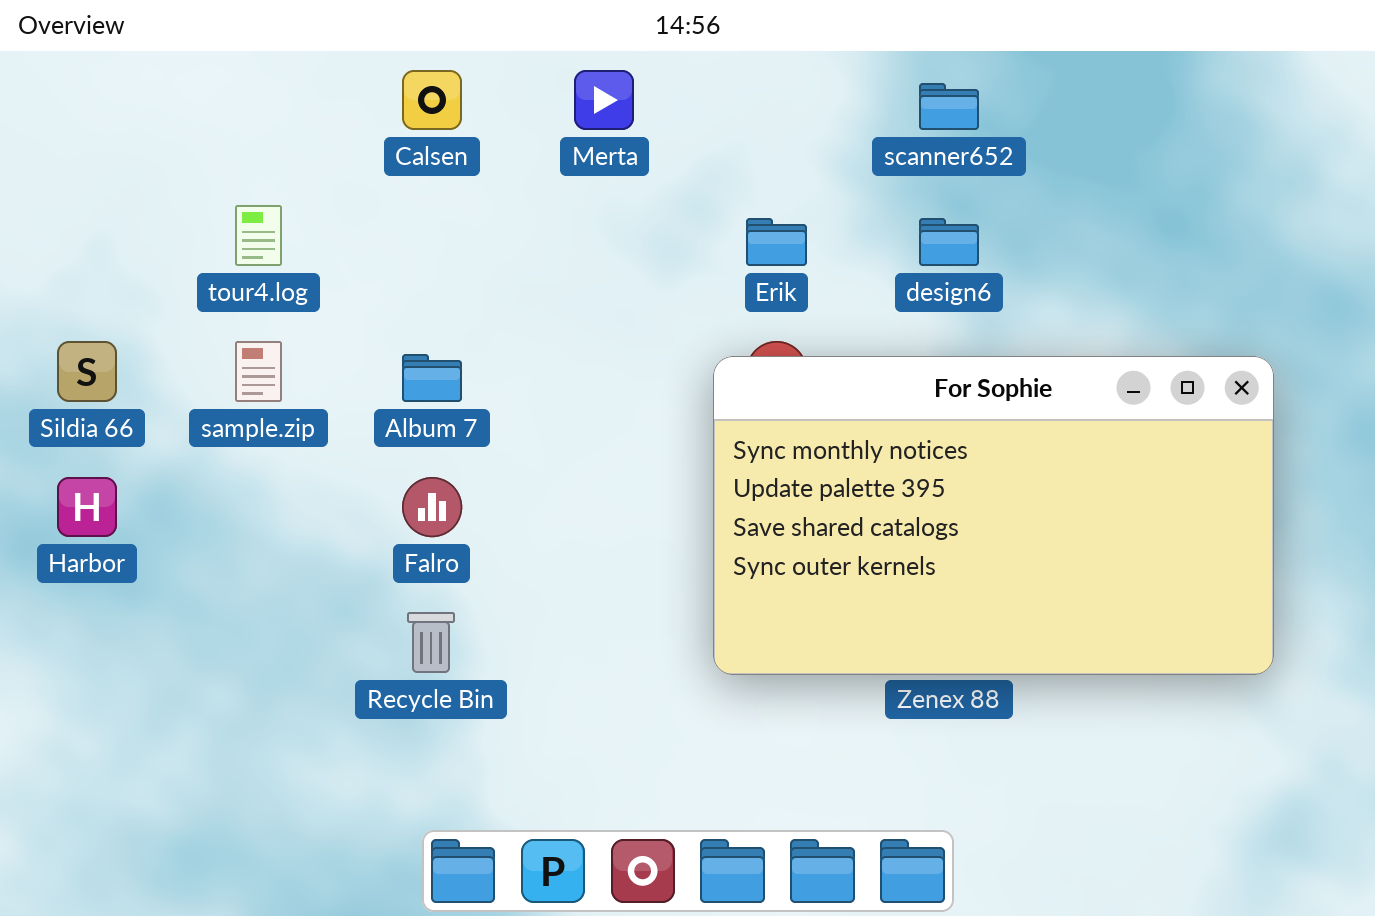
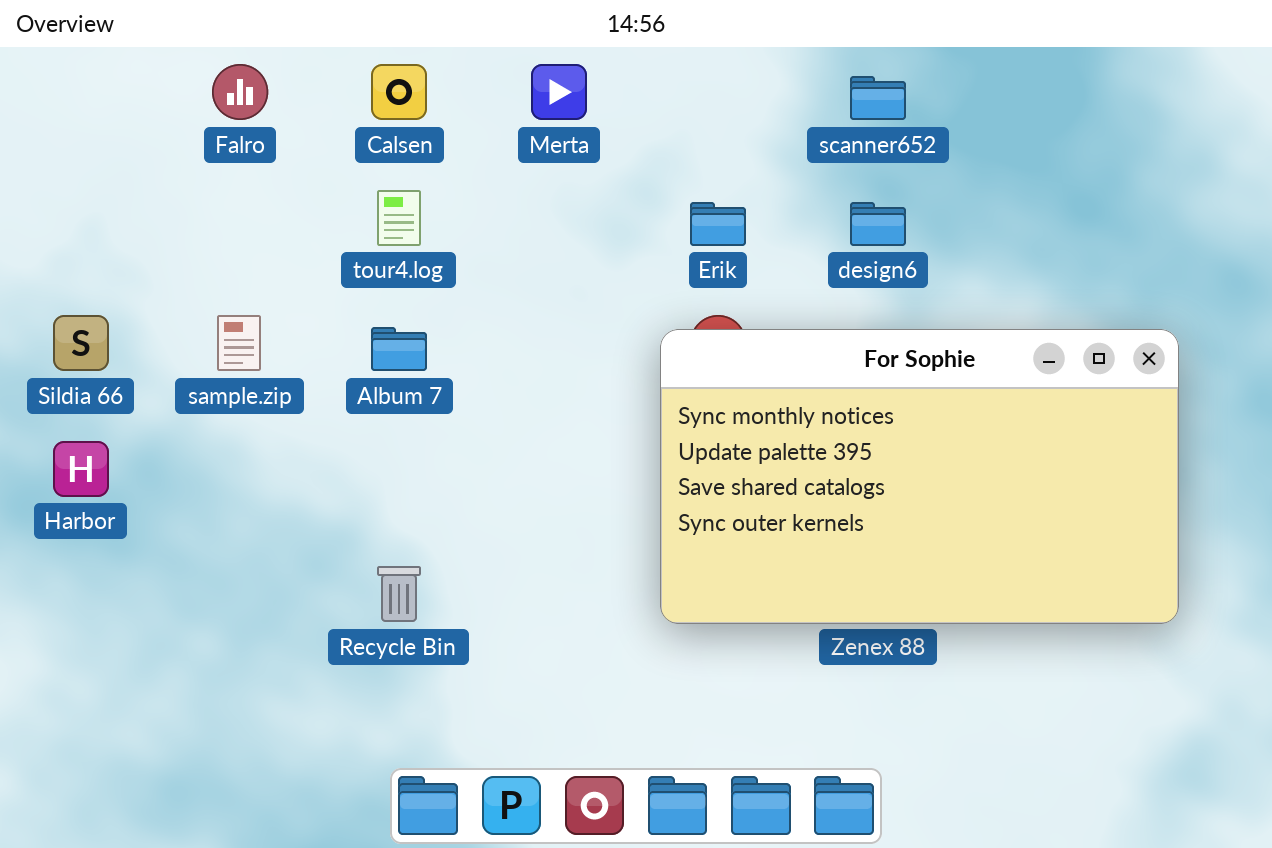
tour4.log: [235,205,282,266] -> [377,190,421,246], moved
Falro: [402,477,462,537] -> [212,64,268,120], moved

